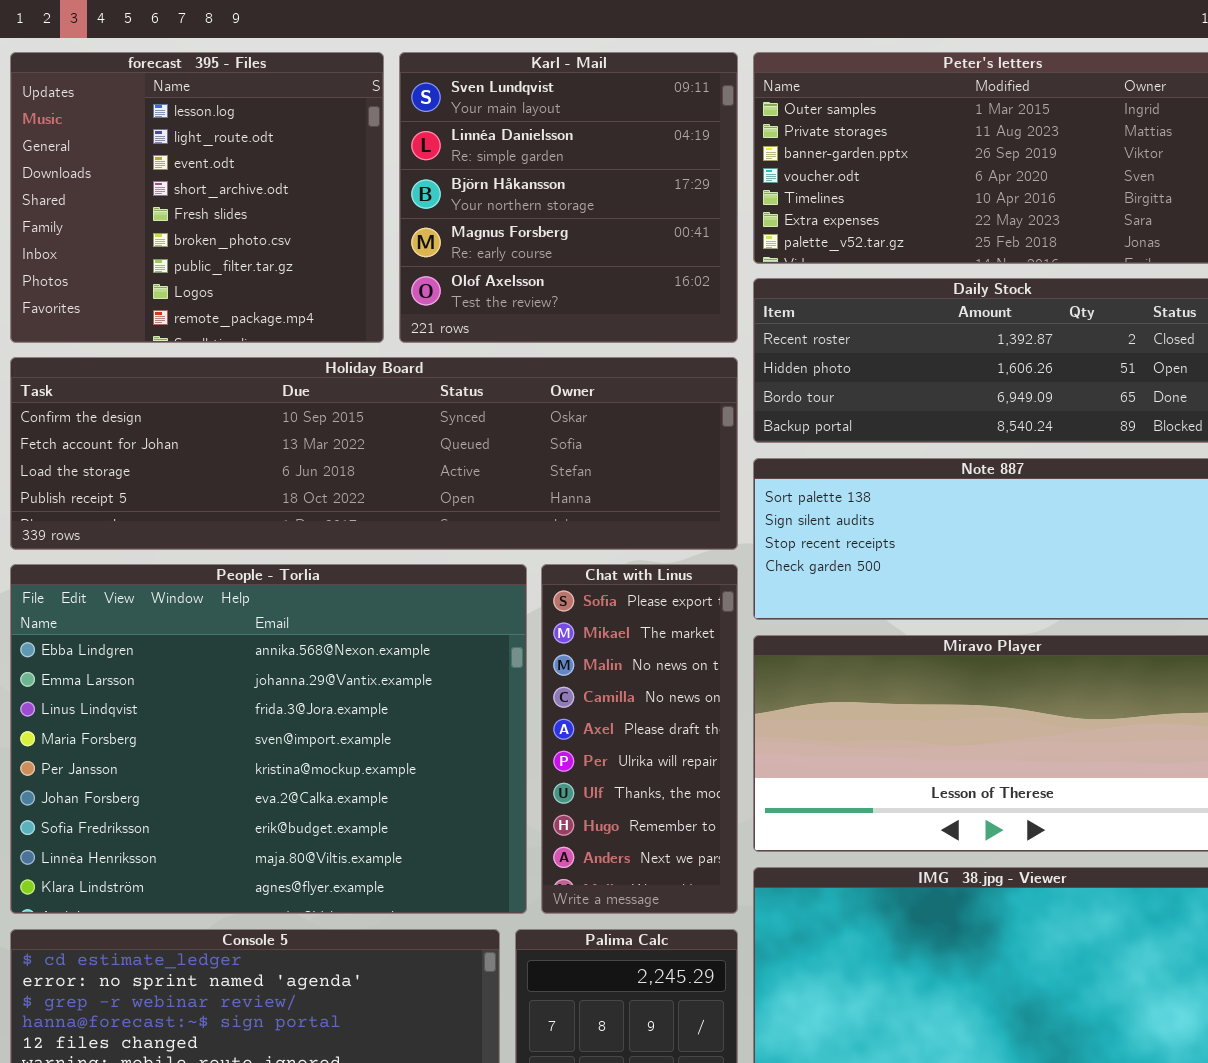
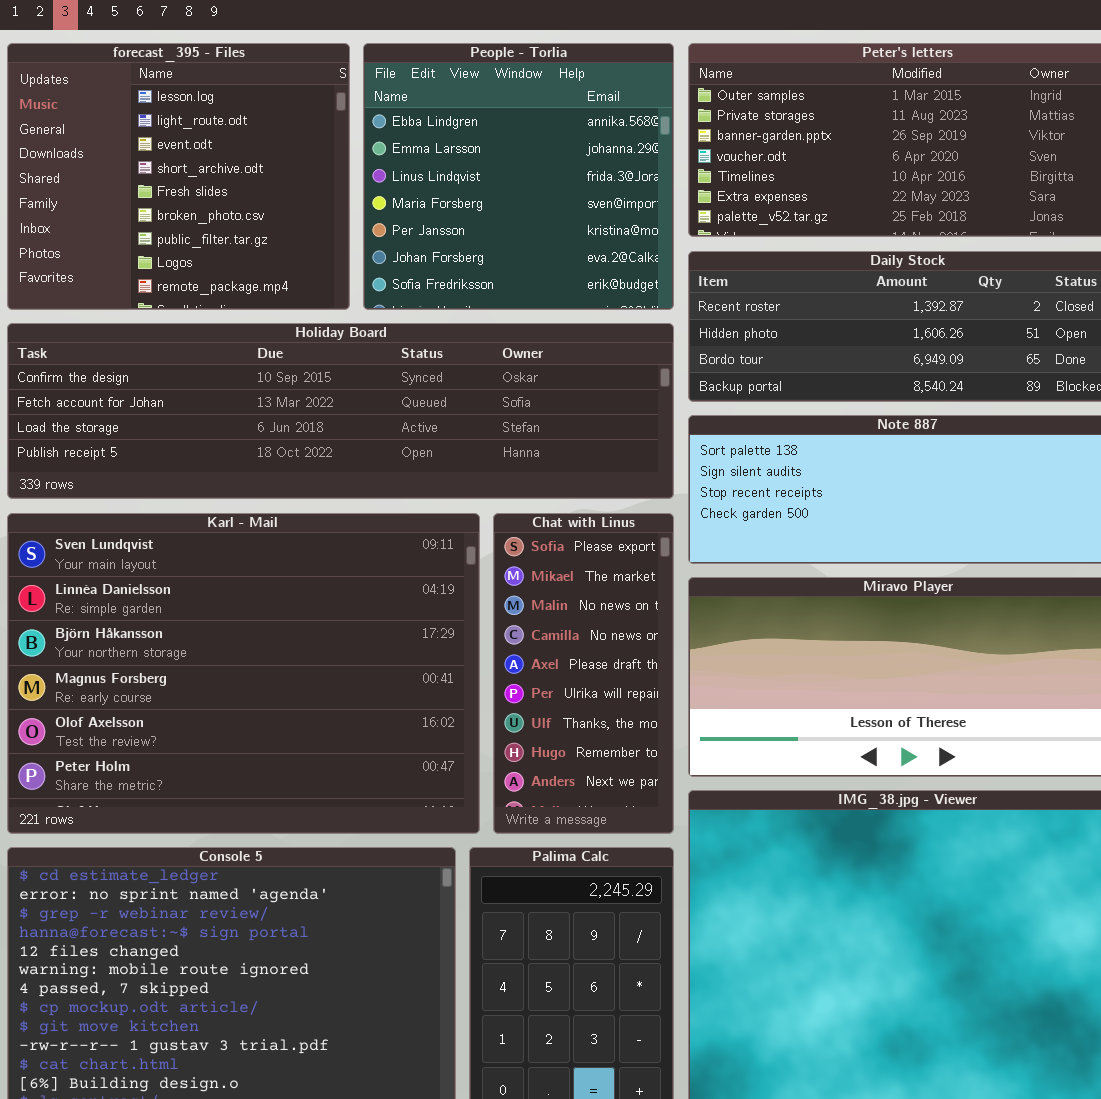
Karl - Mail: [399,52,738,343] -> [7,513,480,834], moved, resized
People - Torlia: [10,564,527,914] -> [363,43,674,310], moved, resized

